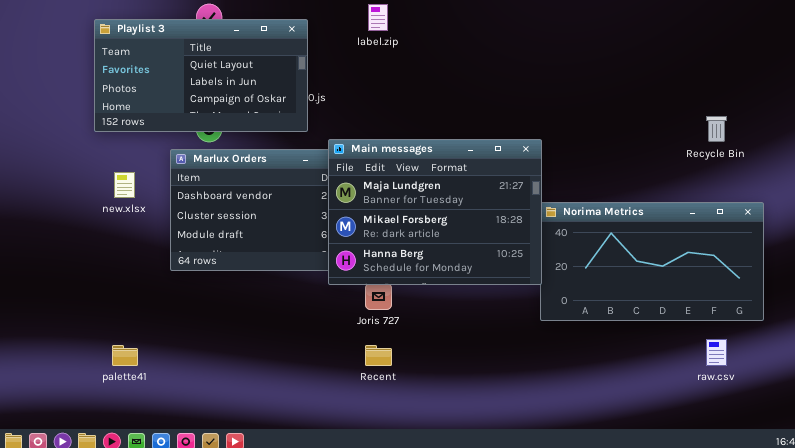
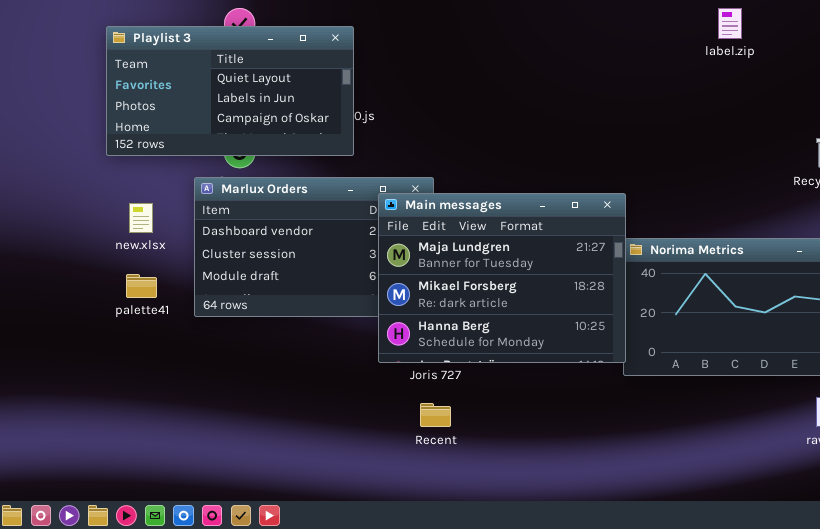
label.zip: [368,4,388,31] -> [718,8,742,39], moved
Main messages: [328,139,542,285] -> [378,193,626,363], moved
palette41: [112,345,138,366] -> [126,274,157,298], moved

